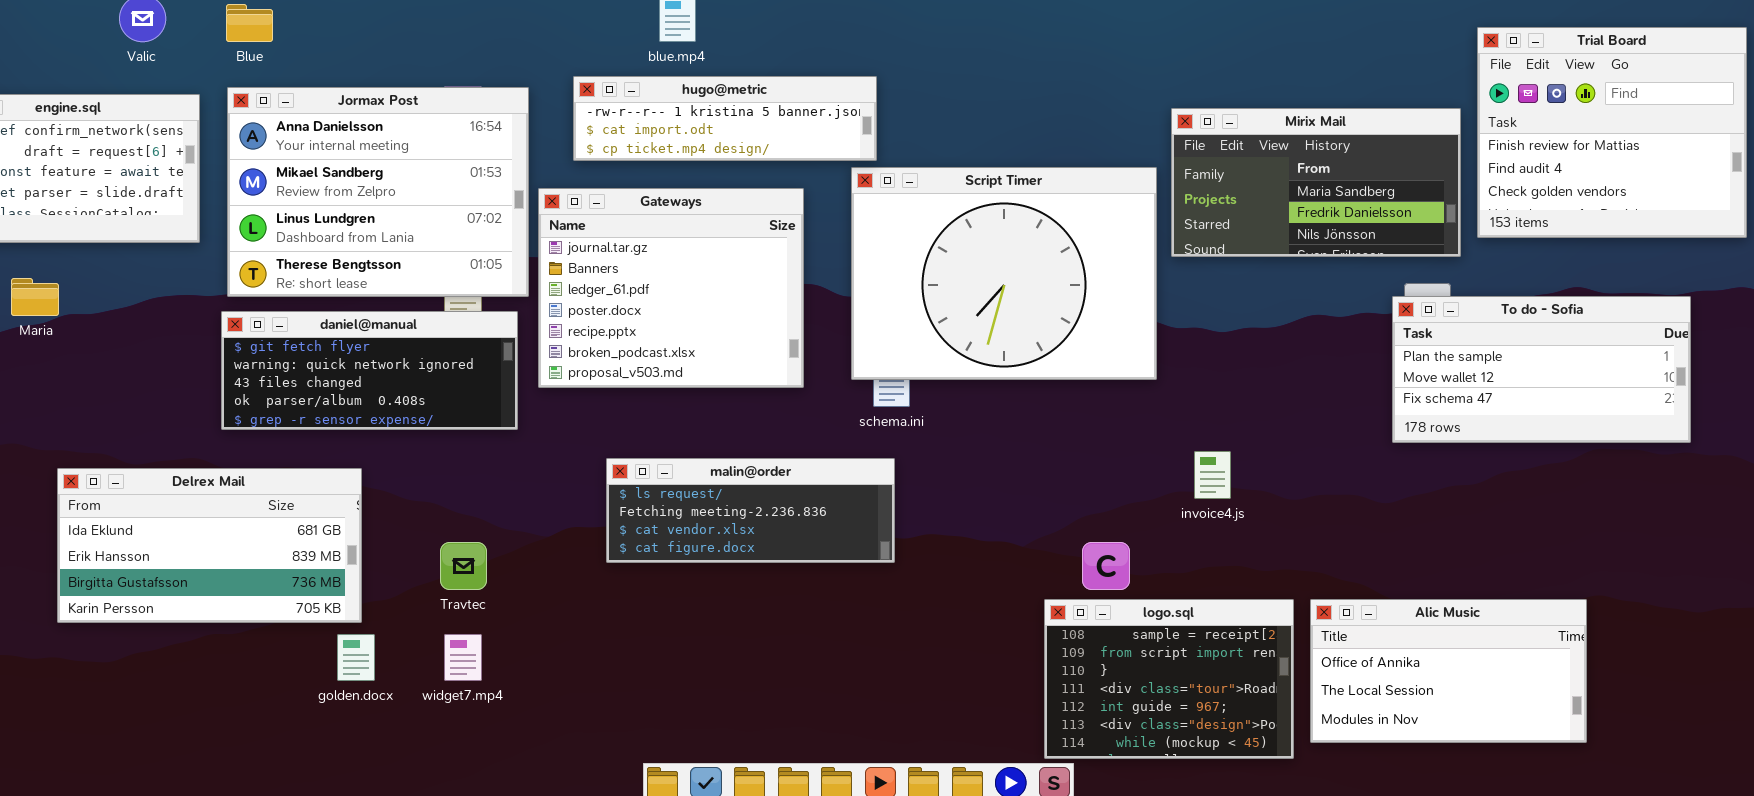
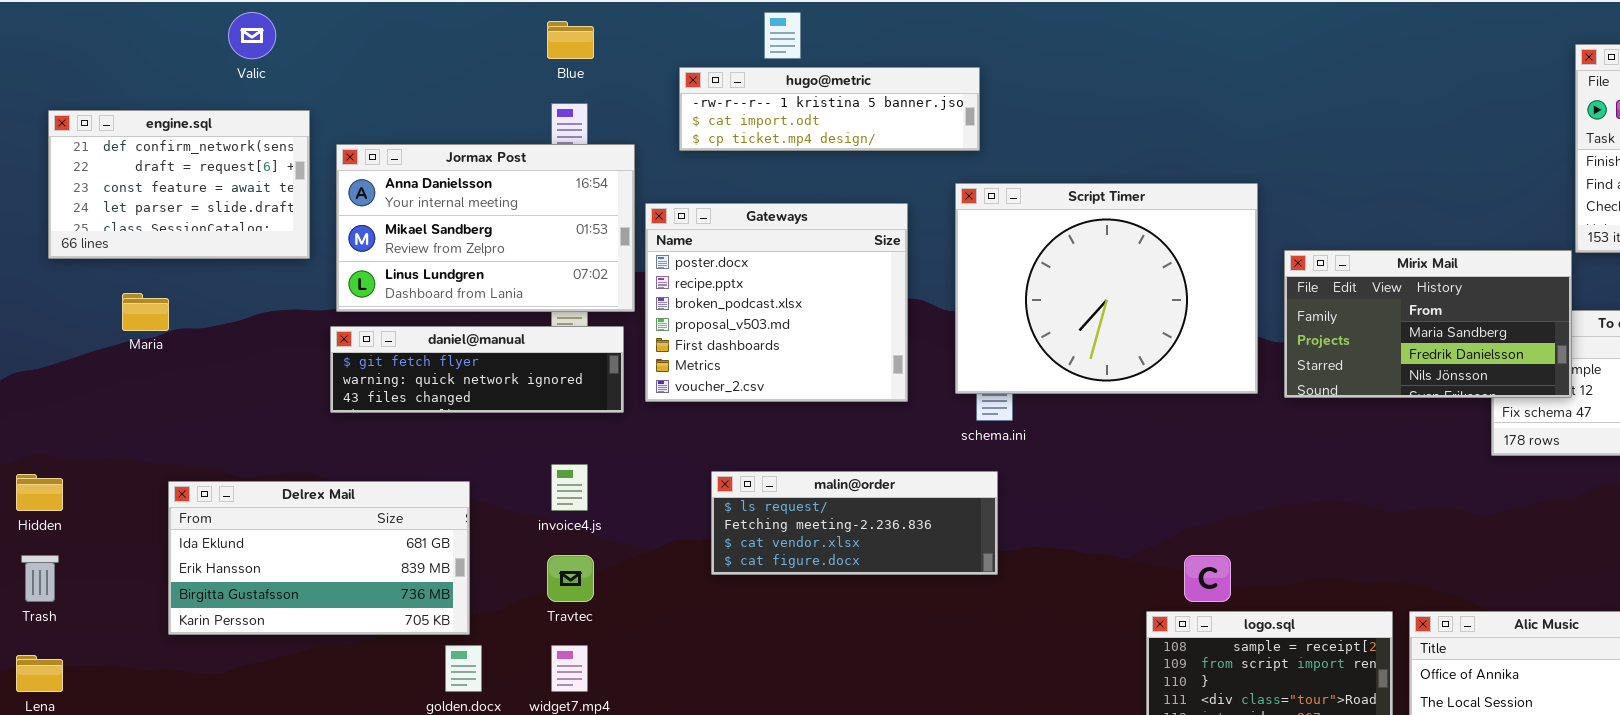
Blue: [226,4,273,42] -> [547,21,594,59], moved
hugo@metric: [573,76,877,161] -> [679,67,980,151], moved
Jormax Post: [227,87,529,297] -> [336,144,635,312], resized
Mirix Mail: [1171,108,1461,257] -> [1284,250,1572,398], moved
Gateways: [538,188,804,388] -> [645,203,908,402], scrolled down 3 rows
daniel@manual: [221,311,518,430] -> [330,326,624,413], resized
invoice4.js: [1194,451,1231,499] -> [551,464,588,511], moved

